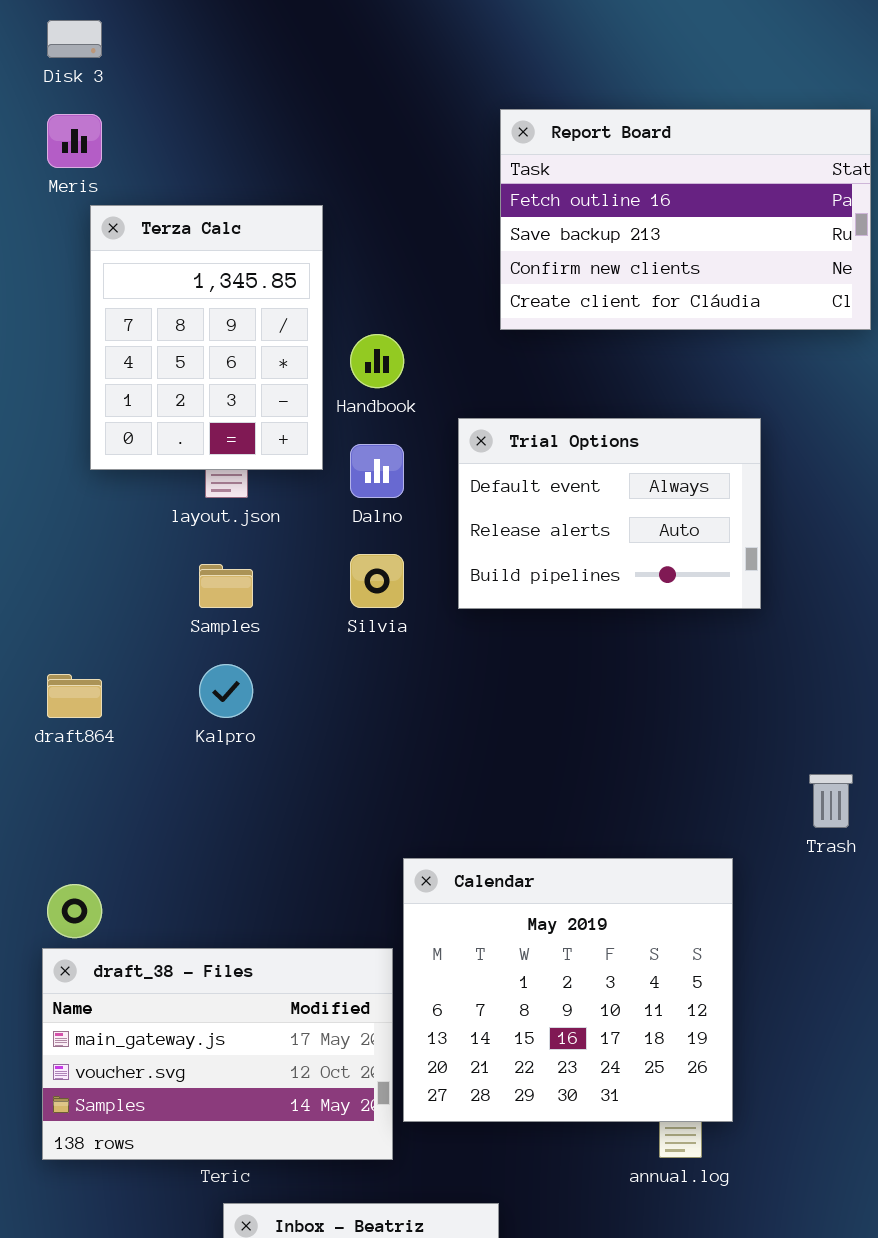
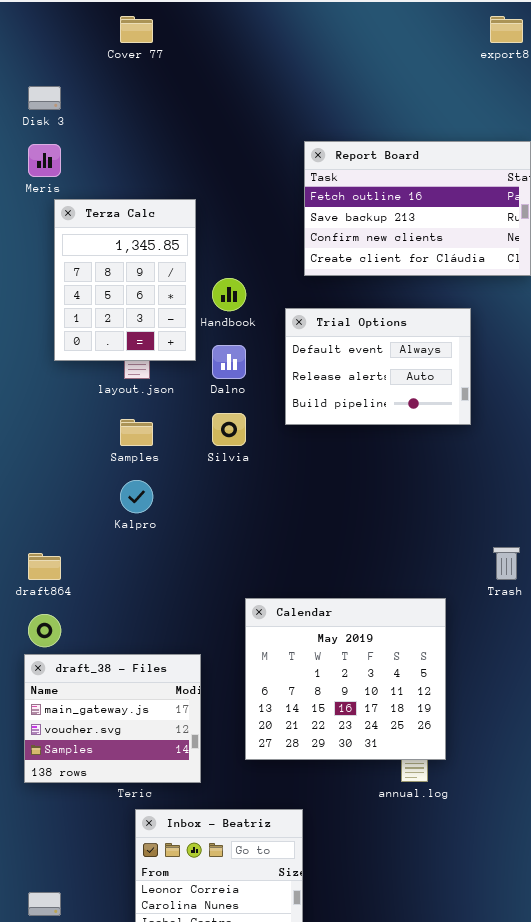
Trial Options: [458,418,761,609] -> [285,308,471,425], moved
draft864: [47,674,102,718] -> [28,553,61,580], moved
draft_38 - Files: [42,948,393,1160] -> [24,654,201,783], resized

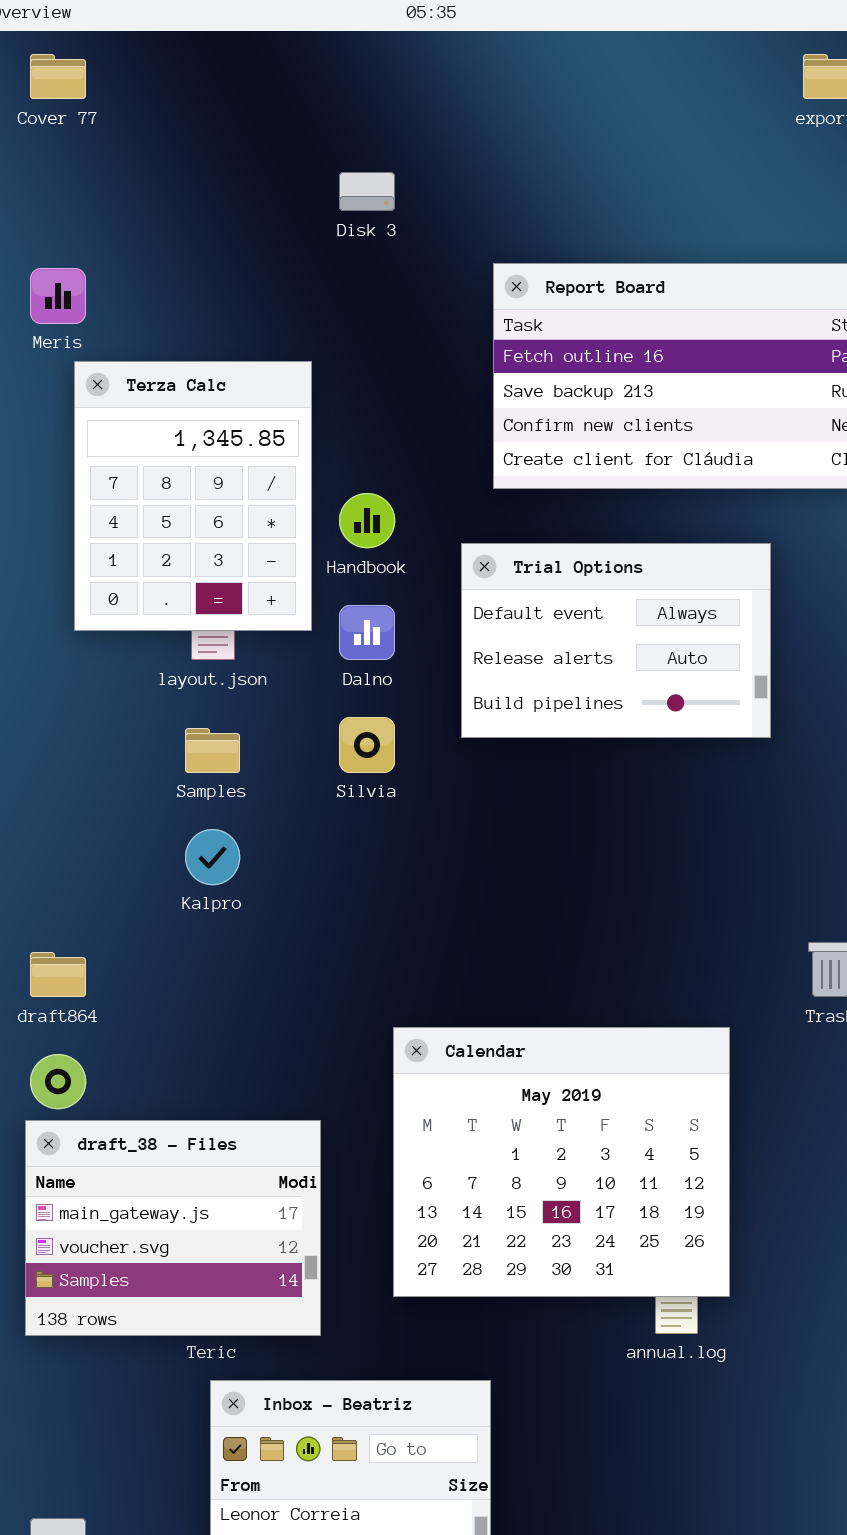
Cover 77: [120,16,153,43] -> [30,54,86,99], moved
Disk 3: [28,86,61,110] -> [339,172,395,211], moved

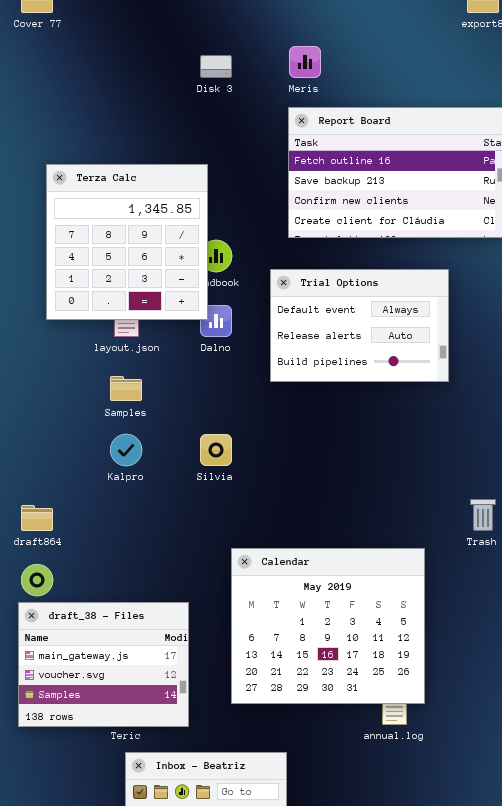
Meris: [30,268,86,324] -> [289,46,321,78], moved
Terza Calc: [74,361,312,631] -> [46,164,208,320], resized
Silvia: [339,717,395,773] -> [200,434,232,466], moved

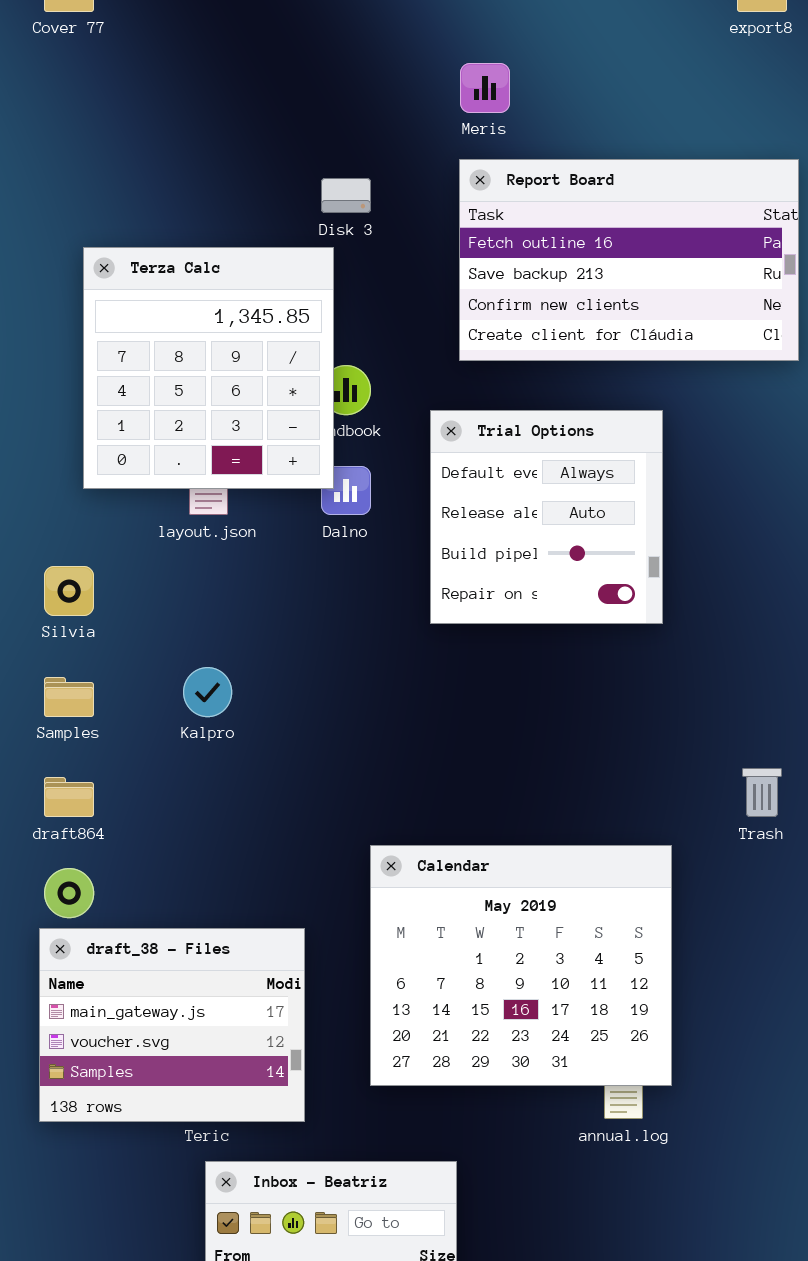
Disk 3: [200,55,232,78] -> [321,178,371,213], moved
Trial Options: [270,269,449,382] -> [430,410,663,624], resized
Samples: [110,376,142,401] -> [44,677,94,717], moved
Silvia: [200,434,232,466] -> [44,566,94,616], moved

